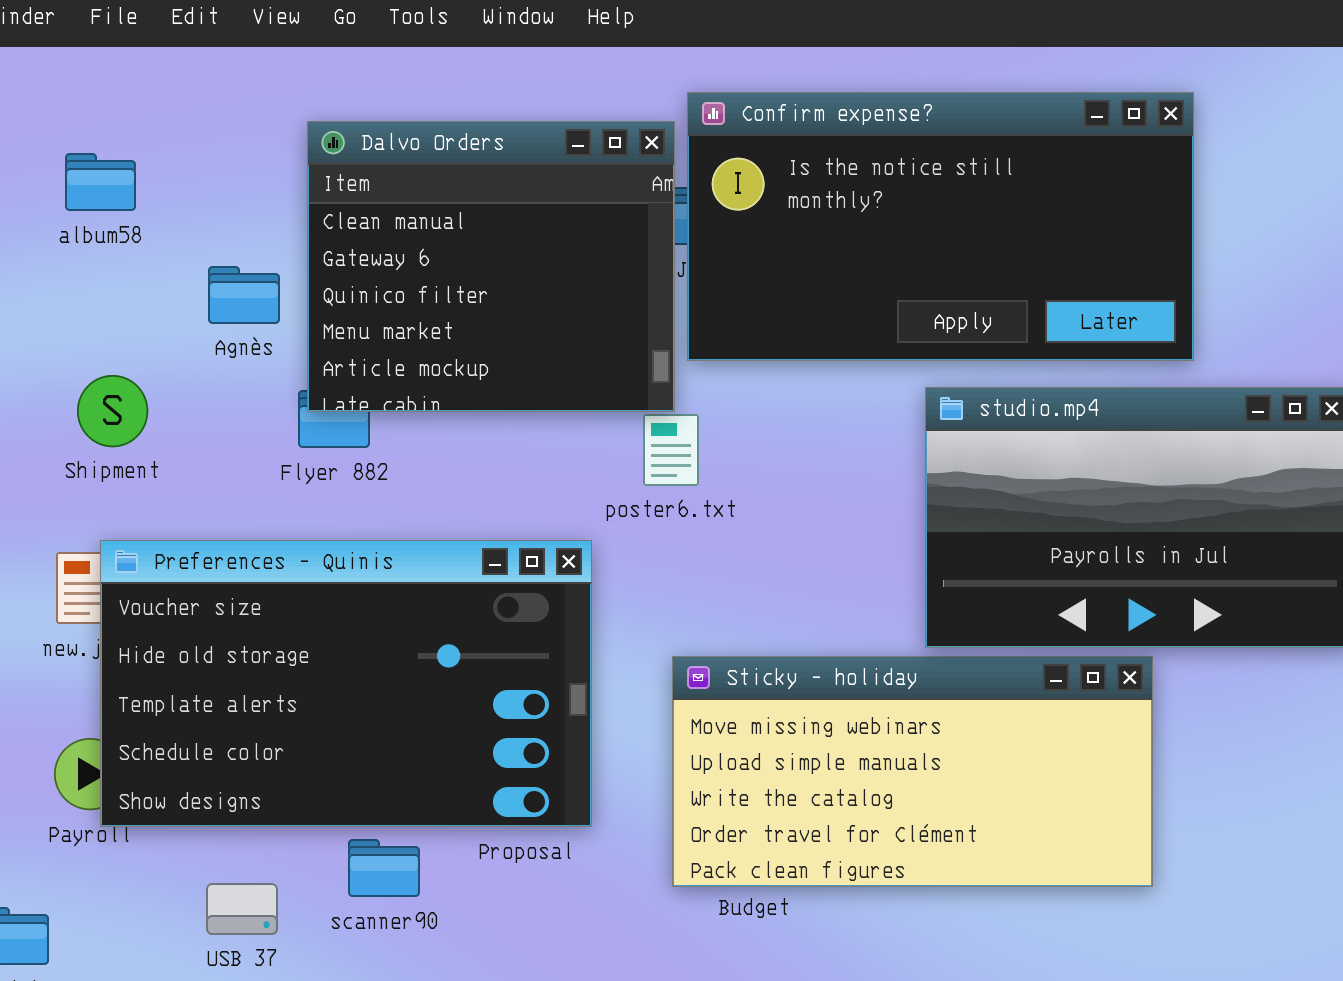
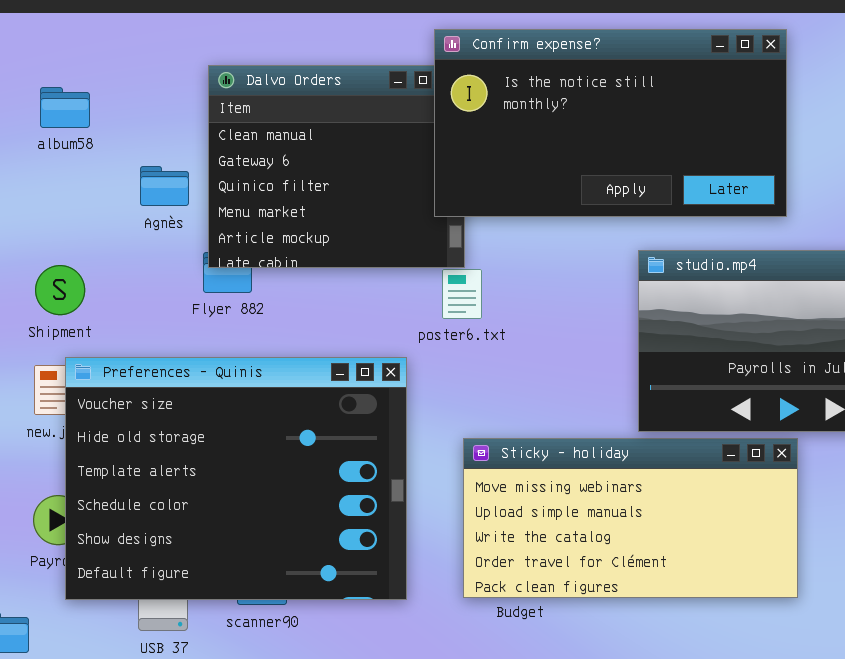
Confirm expense?: [687,92,1194,361] -> [434,29,787,217], moved
Shipment: [77,375,148,447] -> [35,265,85,315], moved
Preferences - Quinis: [100,540,592,827] -> [65,357,407,600], resized

